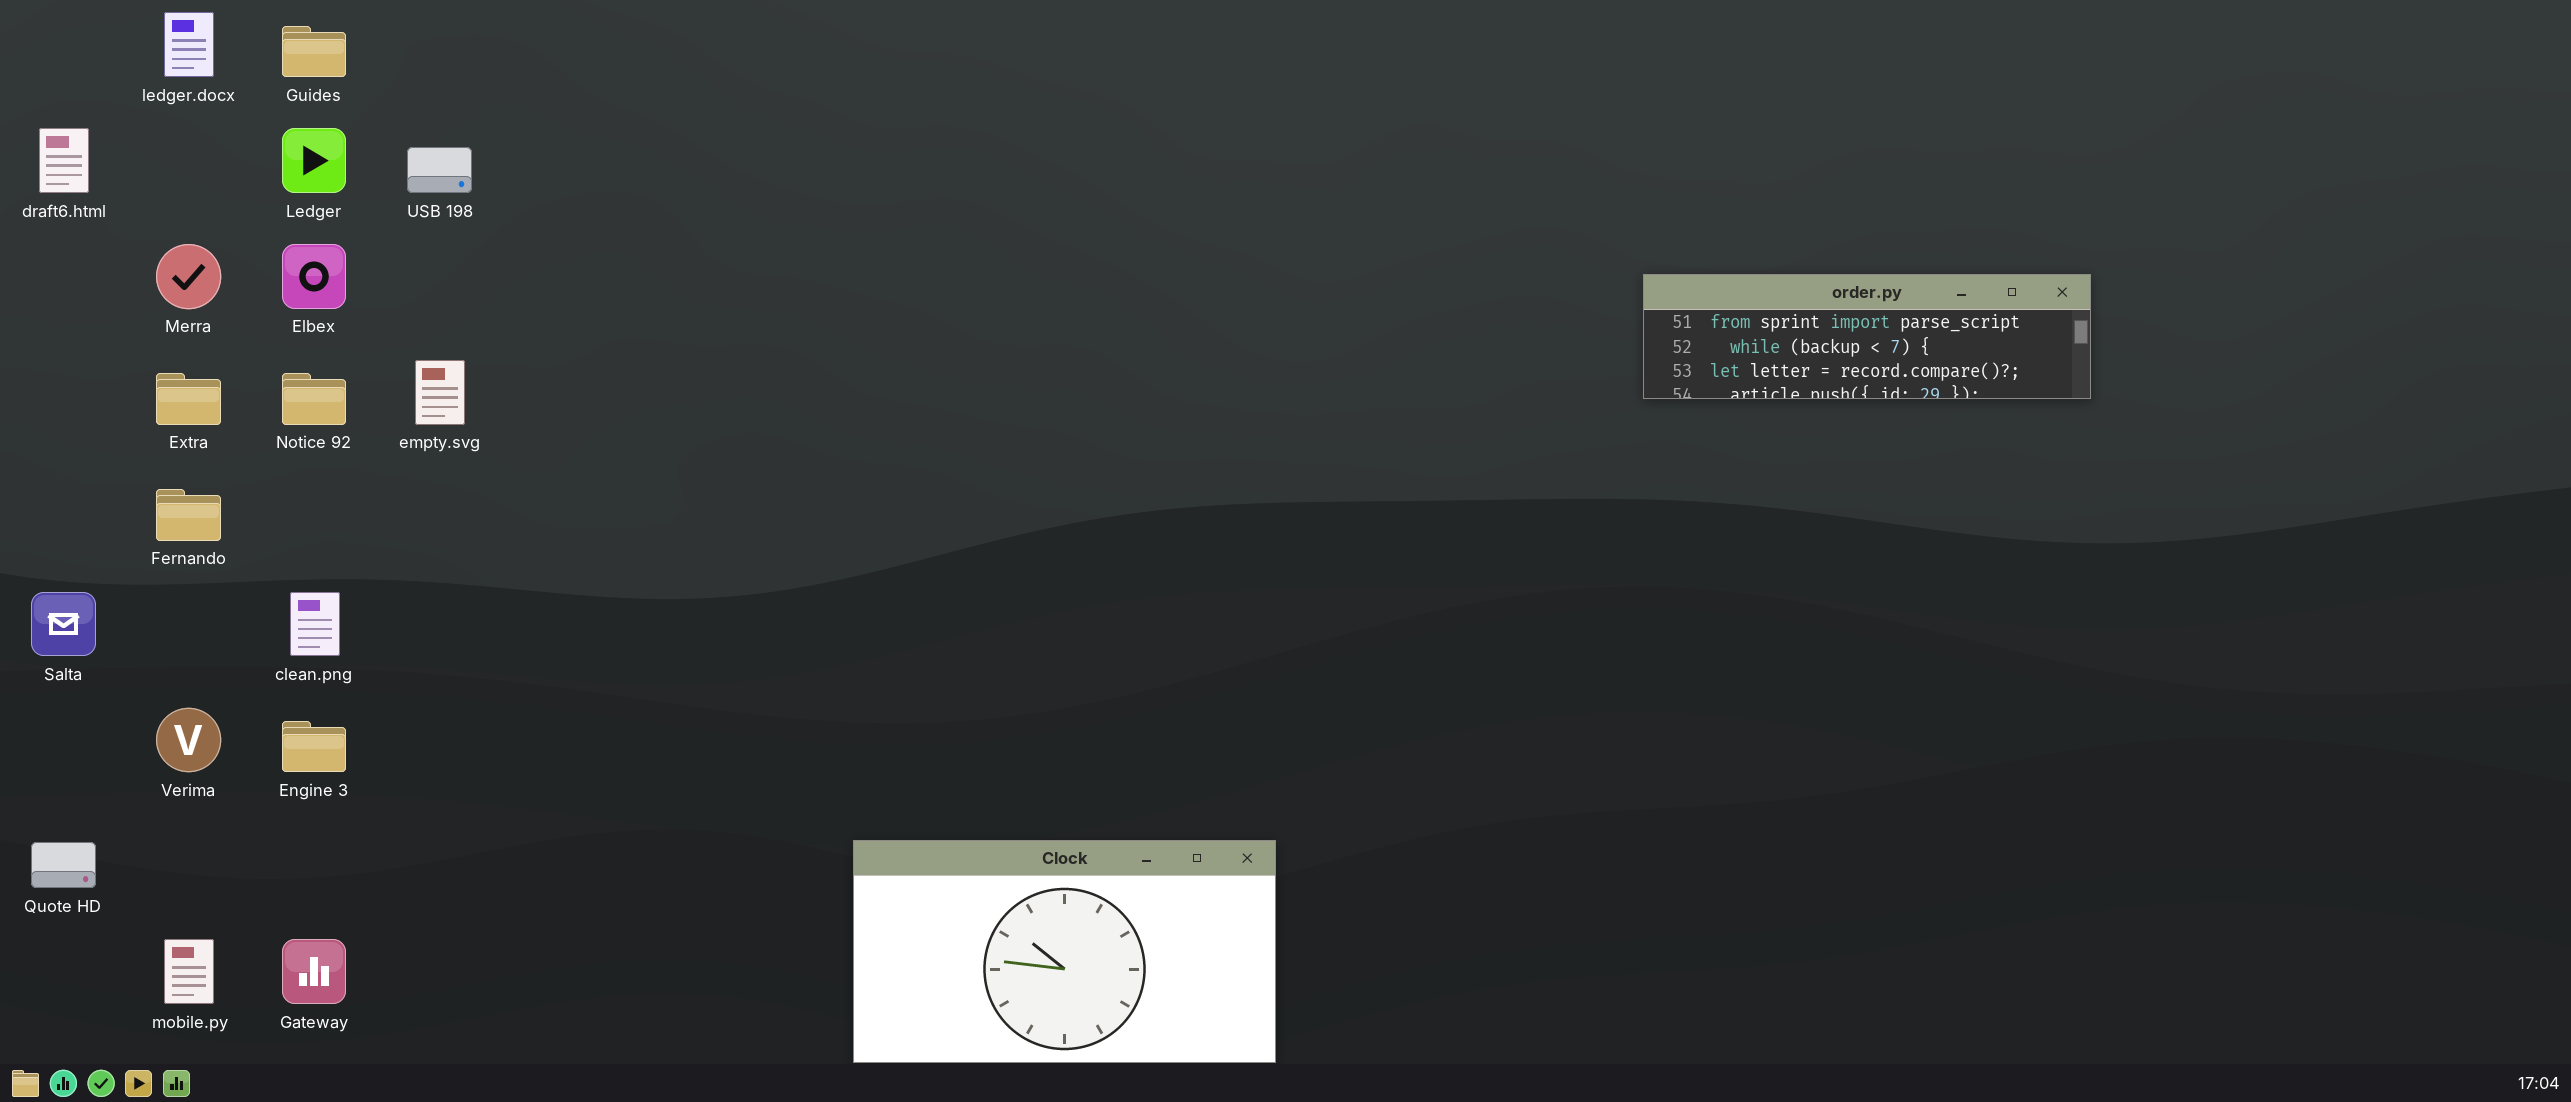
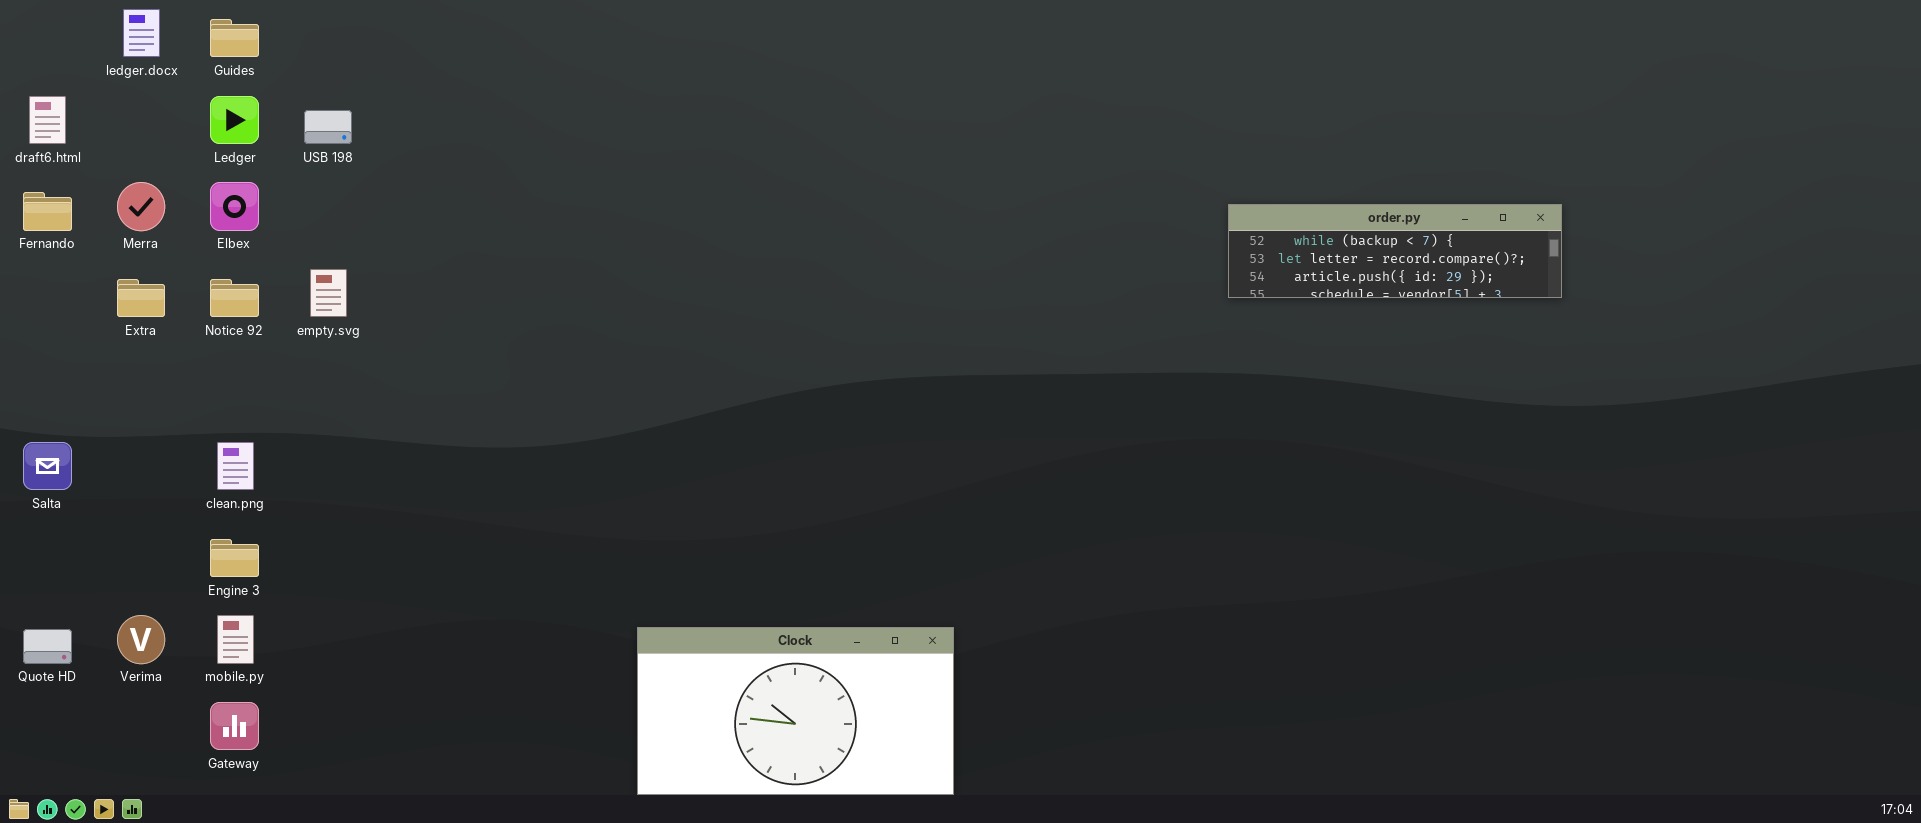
order.py: [1643,274,2091,399] -> [1228,204,1562,298], scrolled down 1 row
Fernando: [156,489,221,541] -> [23,192,72,231], moved
Verima: [156,708,221,772] -> [117,615,165,664], moved
mobile.py: [164,939,214,1004] -> [217,615,254,664], moved

